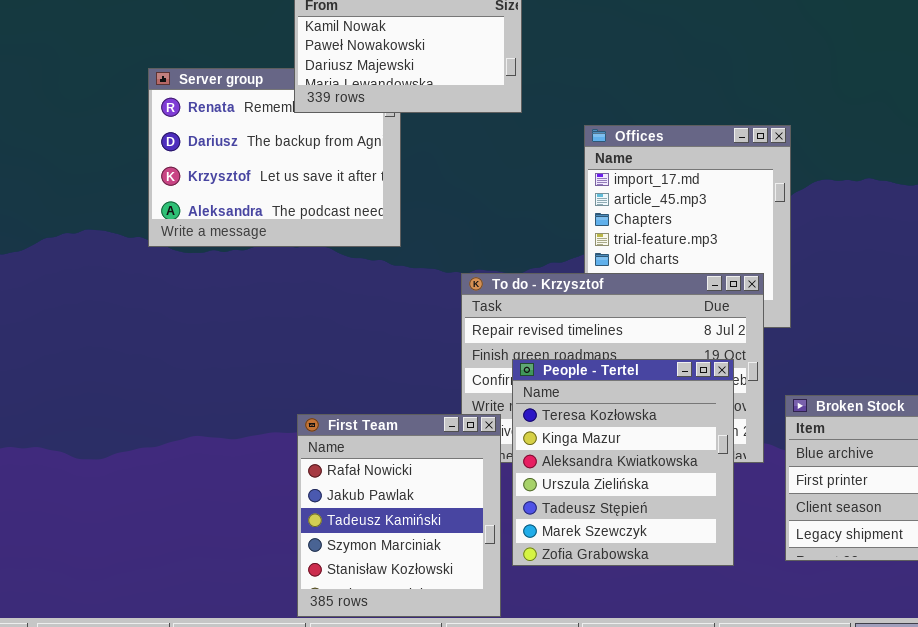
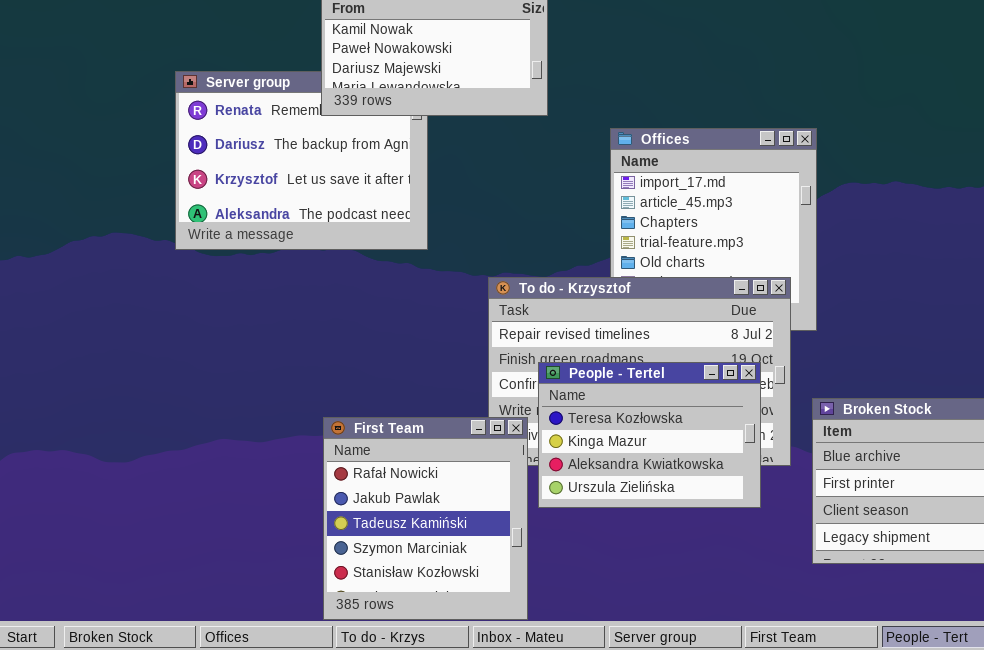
People - Tertel: [512,359,734,566] -> [538,362,761,508], resized

